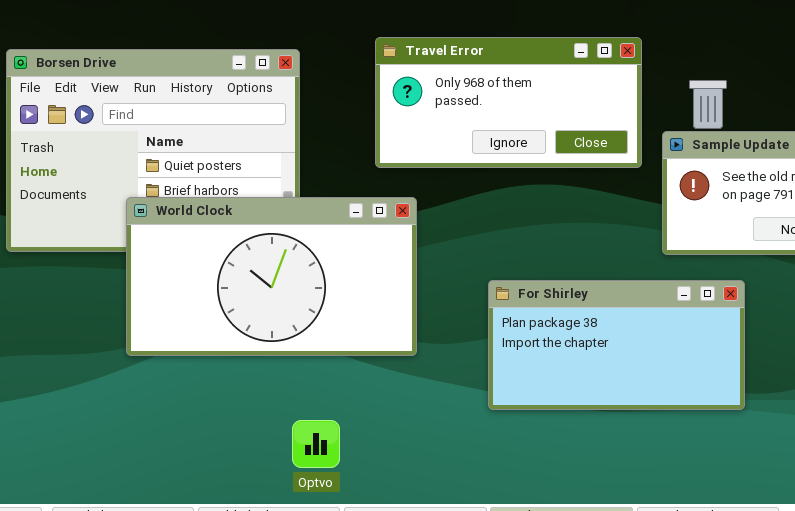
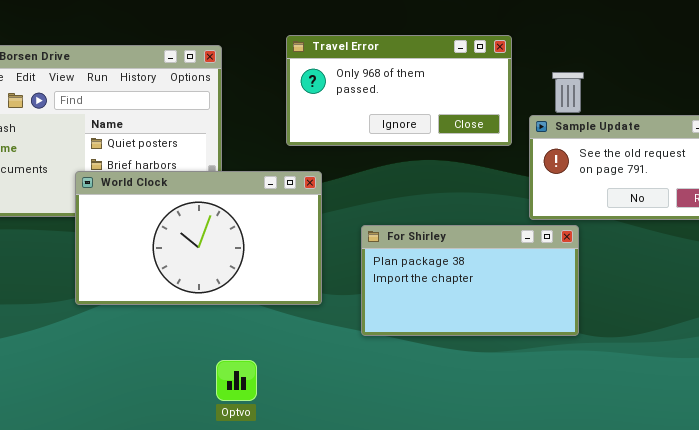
For Shirley: [488,280,745,410] -> [361,225,579,336], moved

